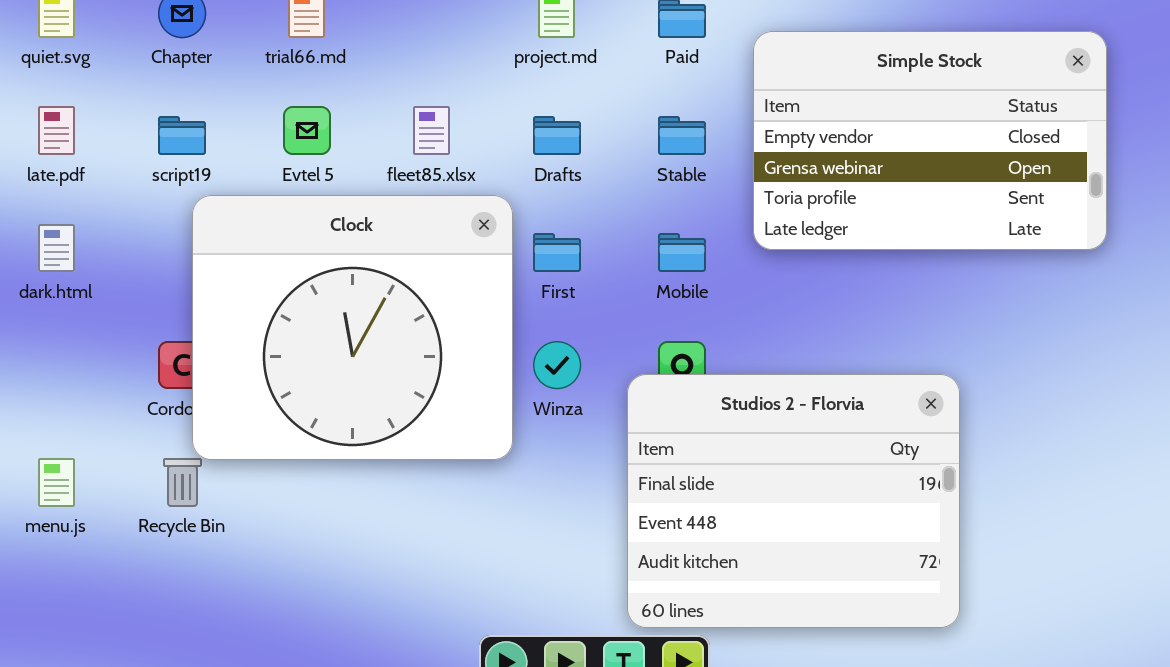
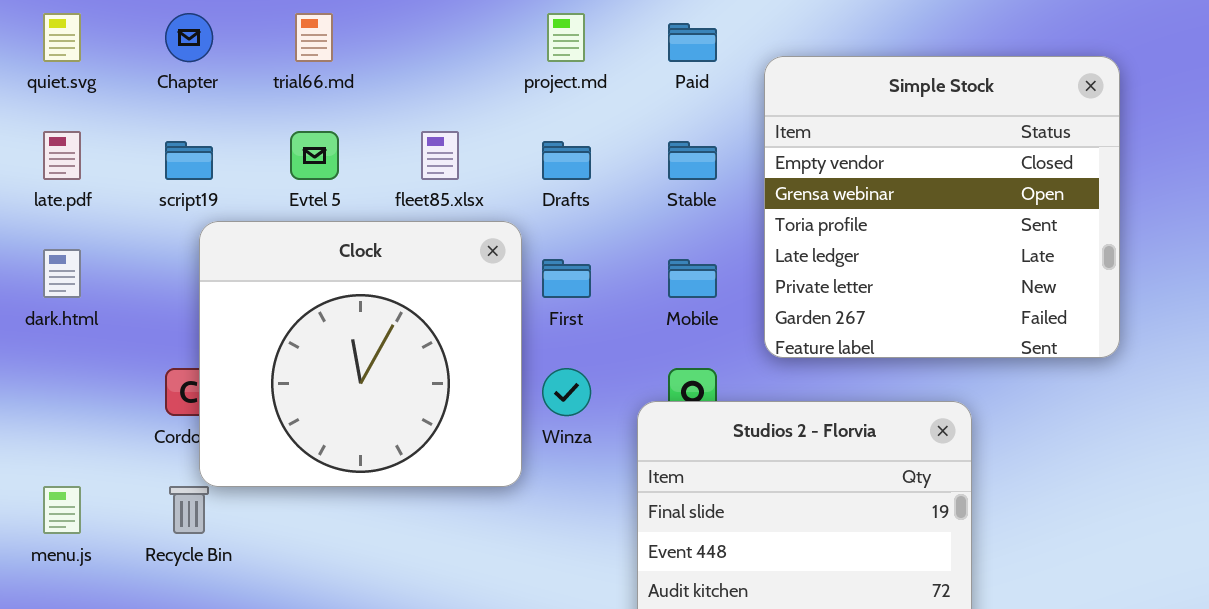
Simple Stock: [753,31,1107,250] -> [764,56,1120,358], resized

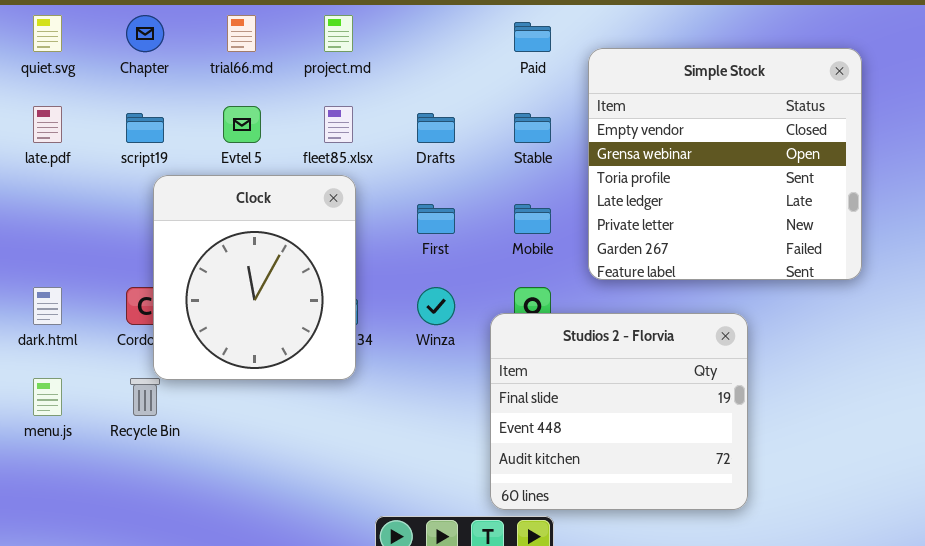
project.md: [547,13,585,62] -> [324,15,353,52], moved
Clock: [199,221,522,487] -> [153,175,356,380], resized
dark.html: [43,249,81,298] -> [33,287,62,325], moved

